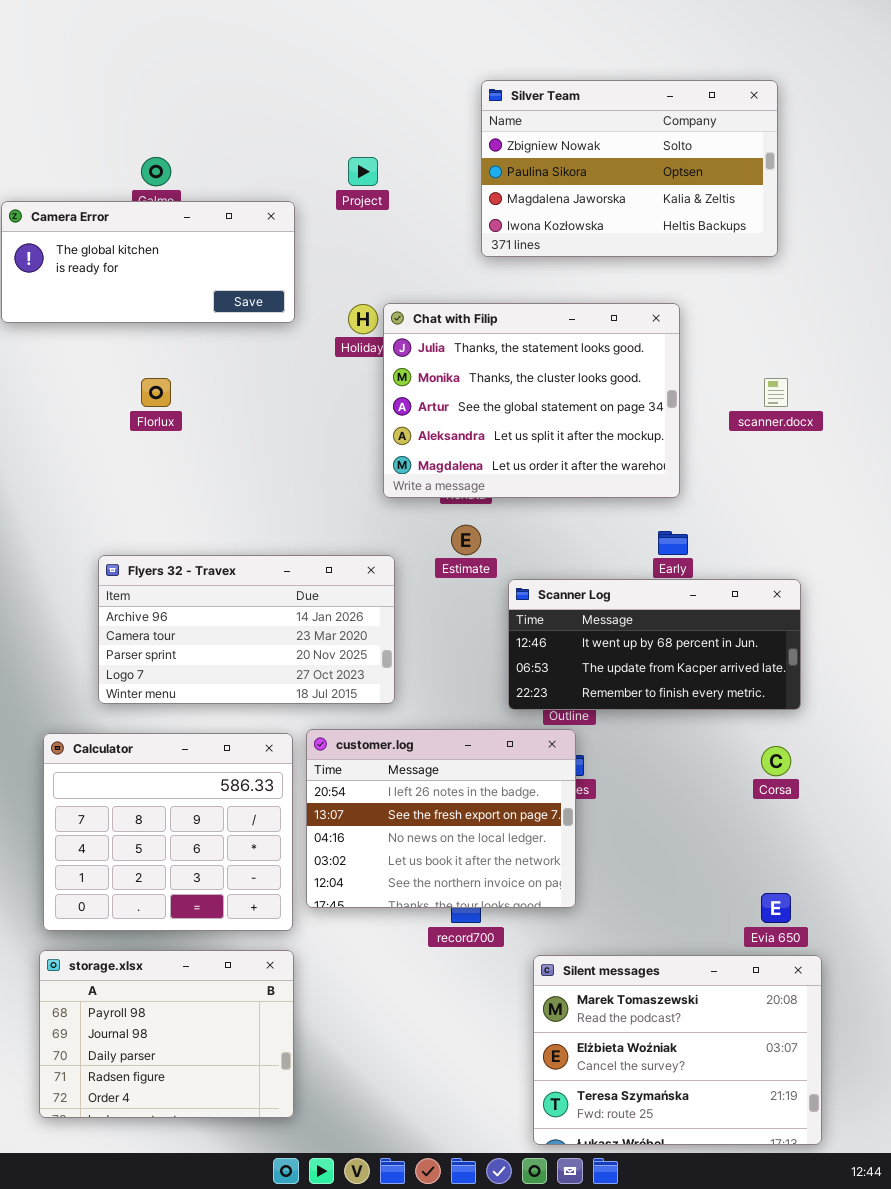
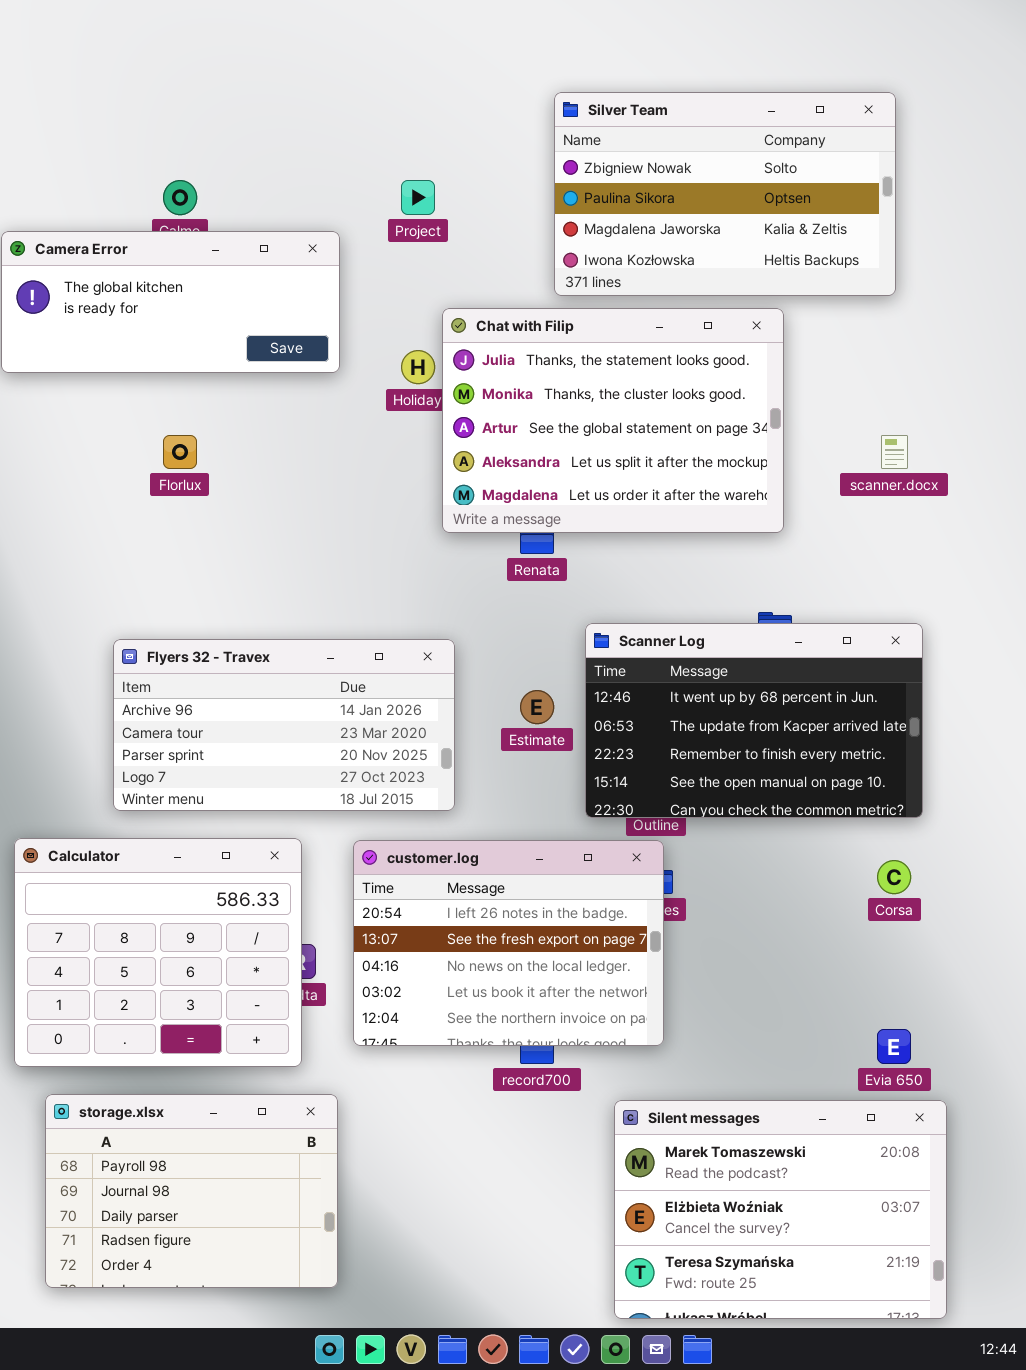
Chat with Filip: [383,303,680,498] -> [442,308,784,533], moved
Estimate: [451,525,481,555] -> [520,690,554,724], moved
Scanner Log: [508,579,801,710] -> [585,623,923,818], resized
Calculator: [43,733,293,931] -> [14,838,302,1067], moved

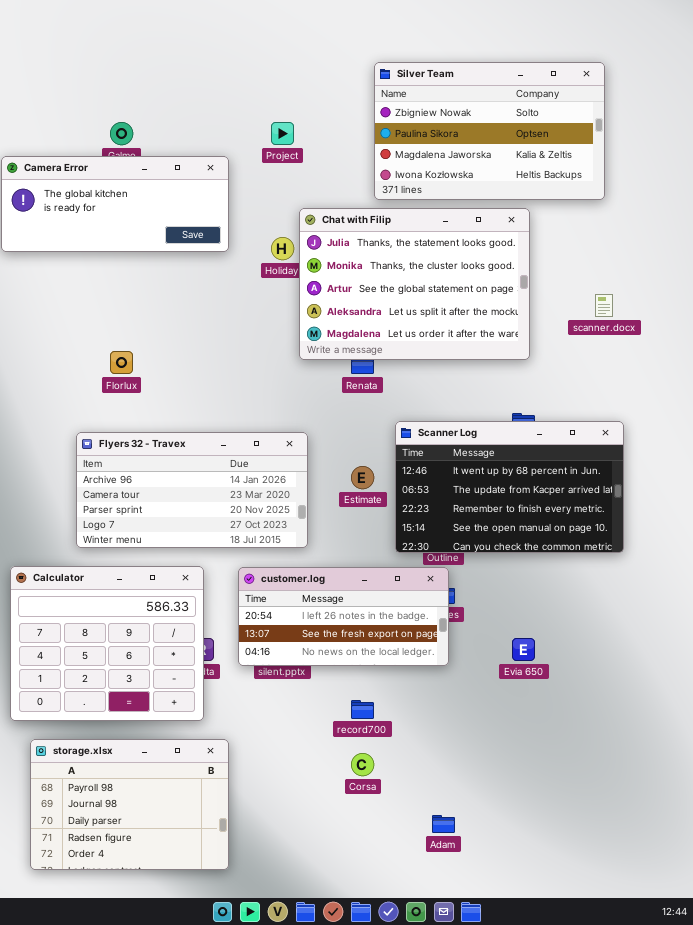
Florlux: [163,435,197,469] -> [110,351,133,374], moved
customer.log: [353,840,664,1046] -> [238,567,449,666], resized
Corsa: [877,860,911,894] -> [351,753,374,776], moved
Evia 650: [877,1029,911,1064] -> [512,638,535,661], moved
Silent messages: [614,1100,947,1319] -> none, closed

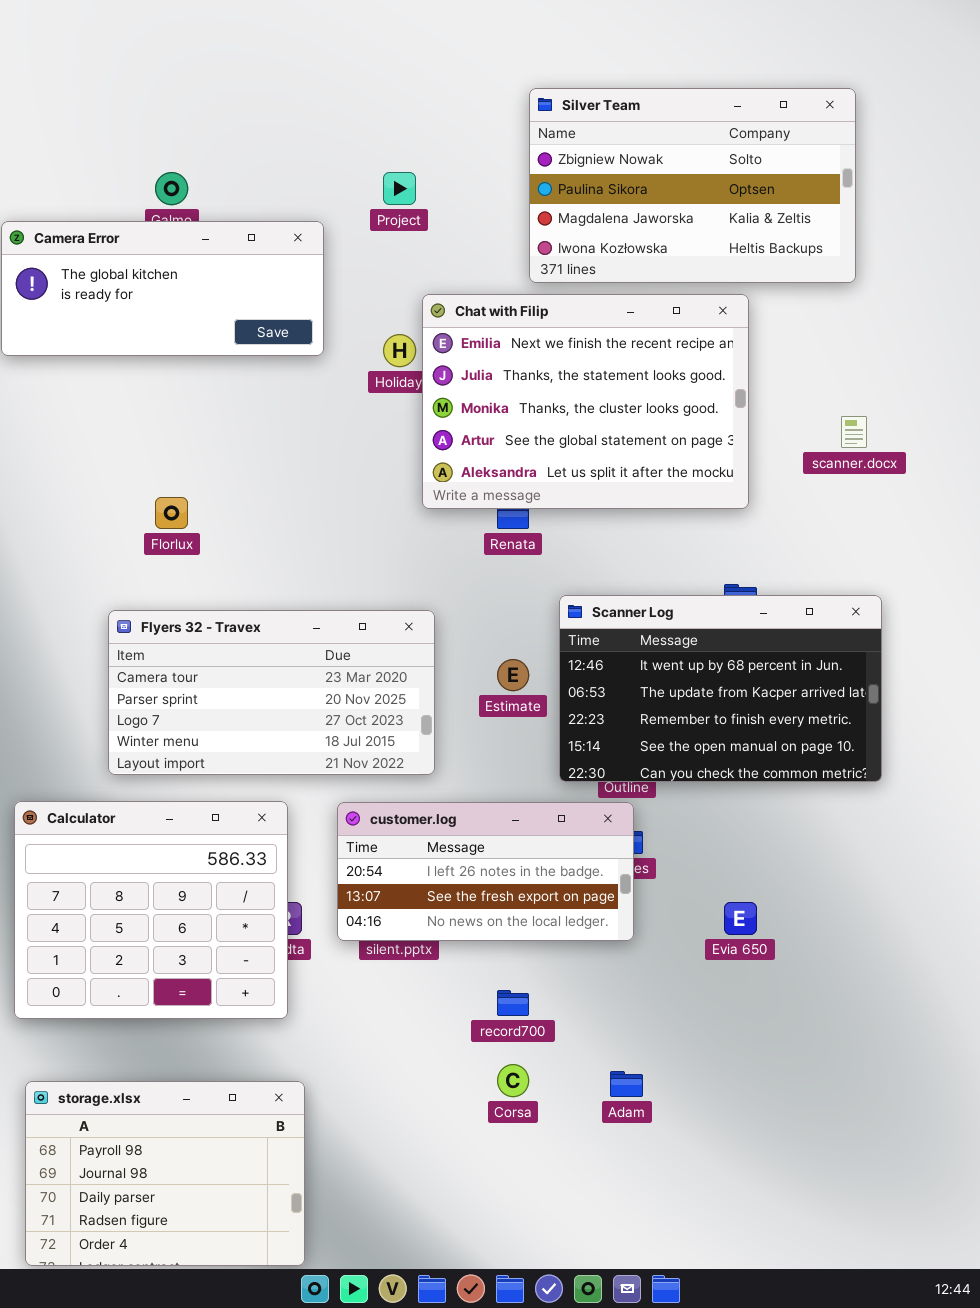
Chat with Filip: [299,208,530,360] -> [422,294,749,509], scrolled up 1 row
Flyers 32 - Travex: [76,432,308,548] -> [108,610,435,775], scrolled down 1 row
storage.xlsx: [30,739,229,870] -> [25,1081,305,1266], moved
Adam: [432,815,455,833] -> [610,1071,643,1097], moved

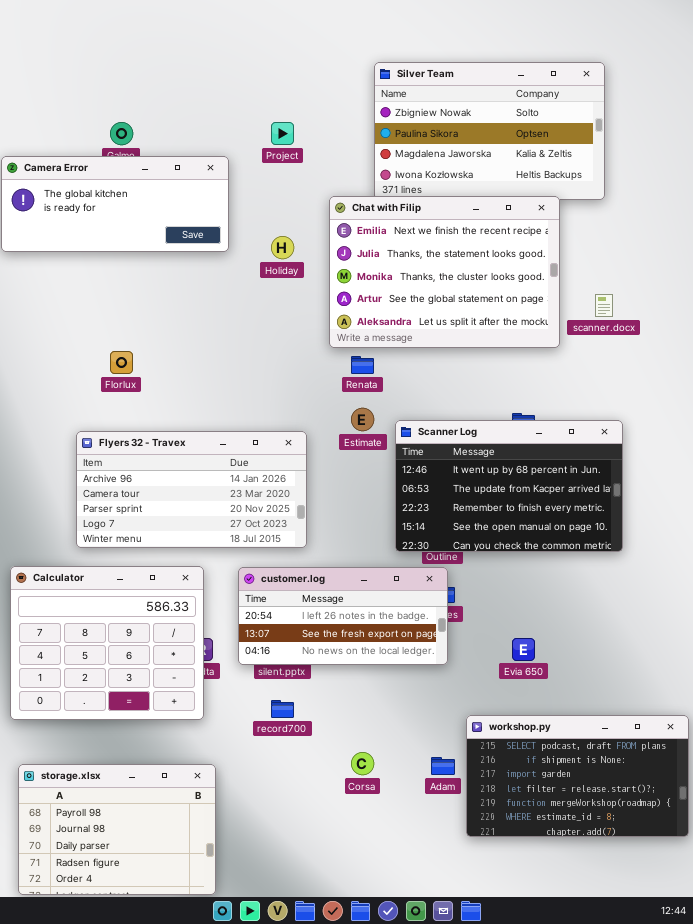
Chat with Filip: [422,294,749,509] -> [329,196,560,348], moved
Flyers 32 - Travex: [108,610,435,775] -> [76,431,307,548], scrolled up 1 row
Estimate: [497,659,529,691] -> [351,408,374,431], moved
record700: [497,990,529,1016] -> [271,700,294,718], moved
workshop.py: none -> [466,715,689,837], opened

